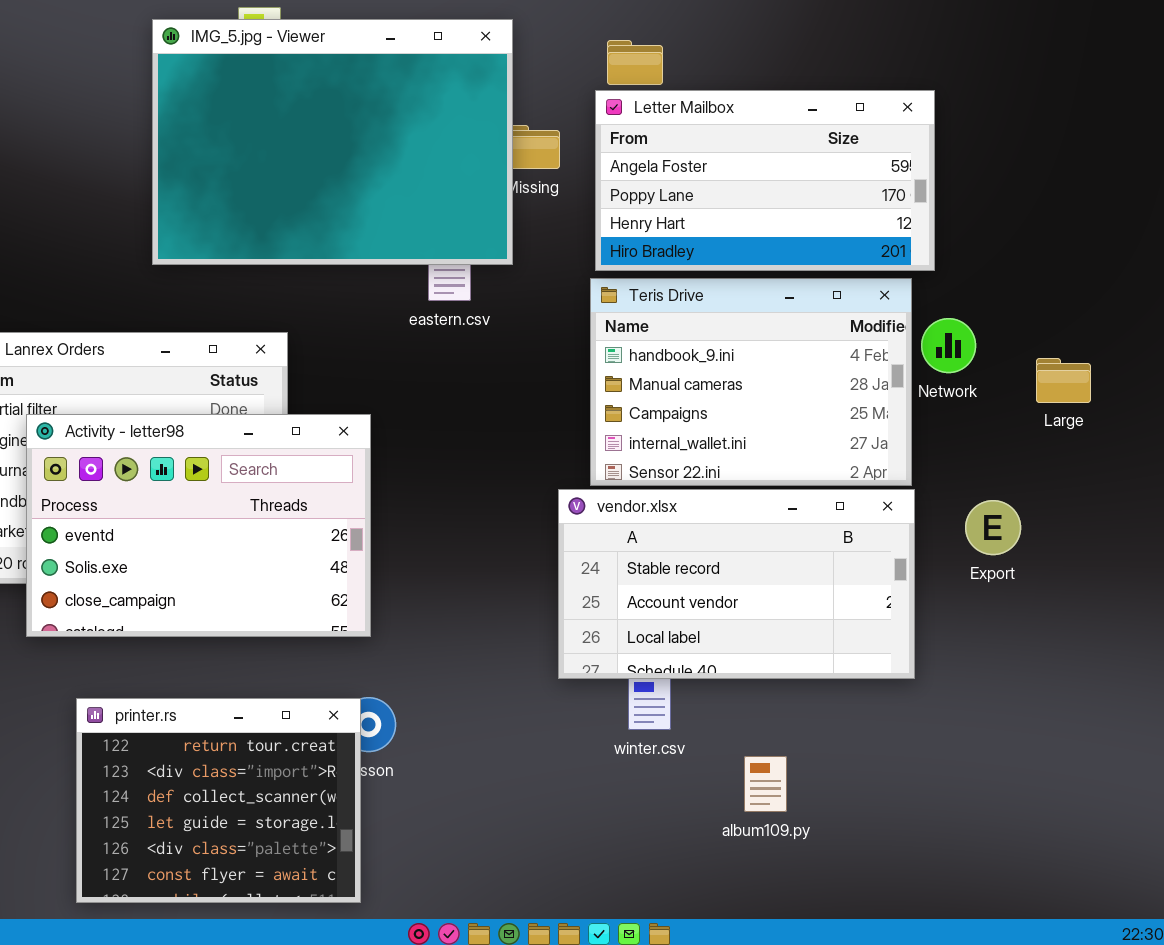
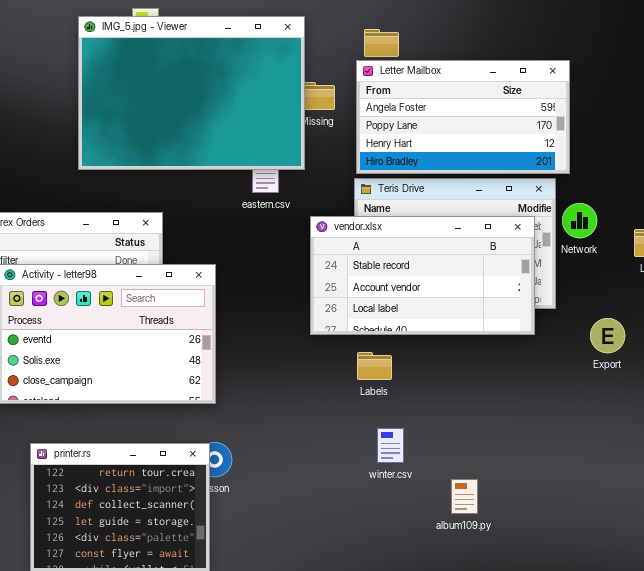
vendor.xlsx: [558,489,915,679] -> [310,216,535,335], moved

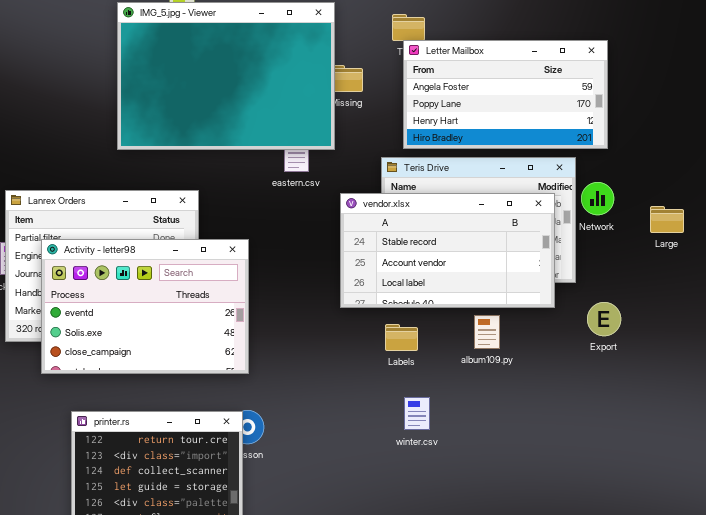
Letter Mailbox: [356,60,570,174] -> [403,40,608,149], moved
Export: [590,318,625,353] -> [587,302,621,336], moved
album109.py: [451,479,478,514] -> [474,315,500,349], moved

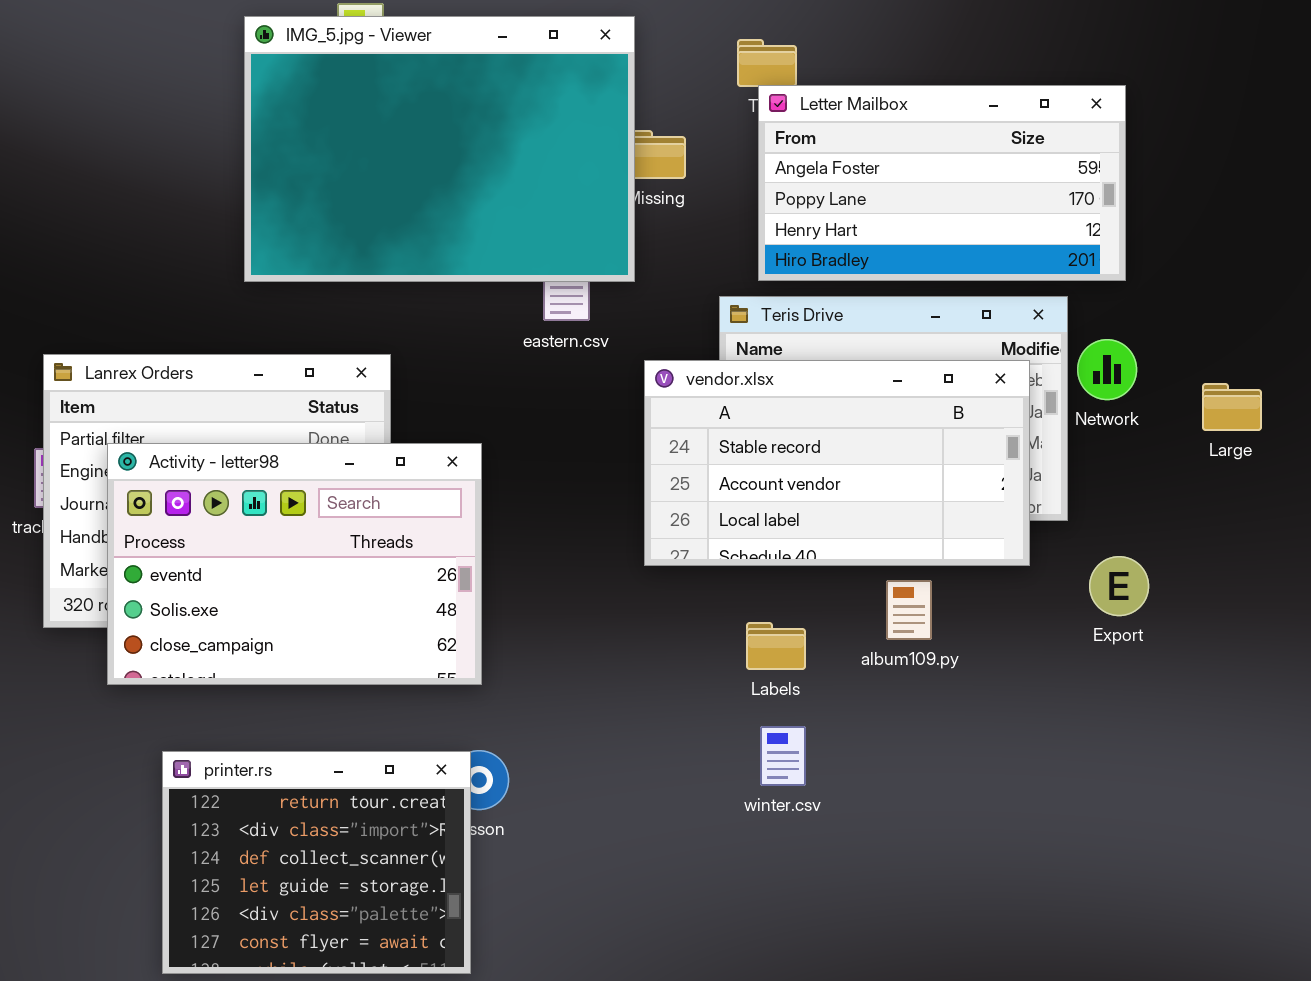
Labels: [385,324,418,351] -> [746,622,806,670], moved

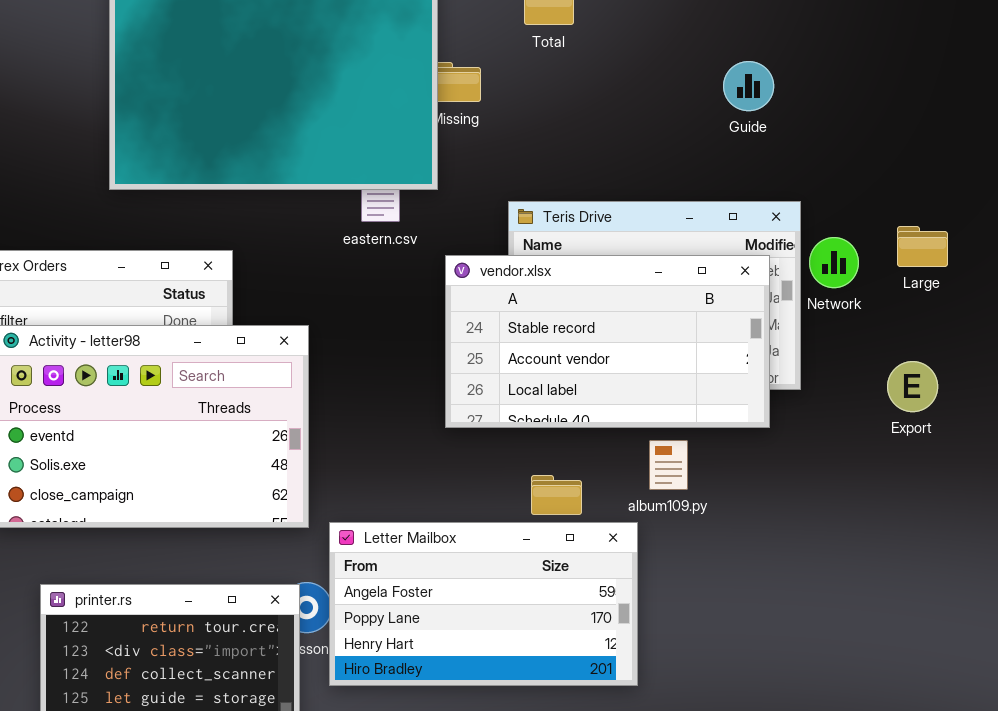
Letter Mailbox: [758,85,1126,281] -> [329,522,638,686], moved
Large: [1202,383,1262,431] -> [897,226,948,267], moved
Export: [1089,556,1149,616] -> [887,361,938,412], moved

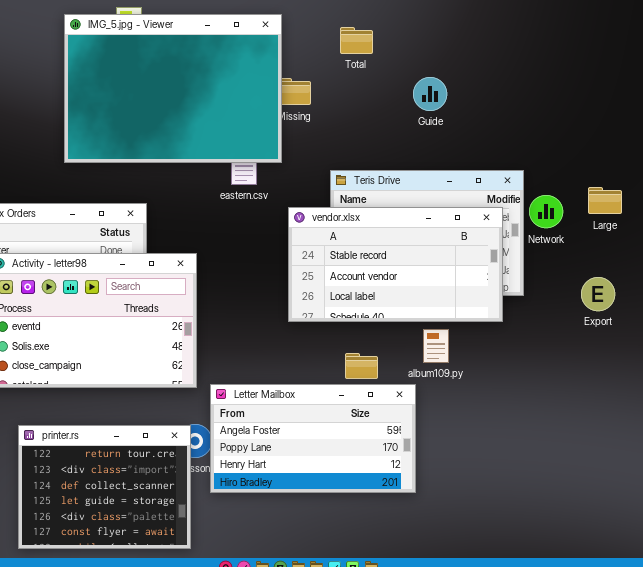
Guide: [723,61,774,111] -> [413,77,447,111], moved

